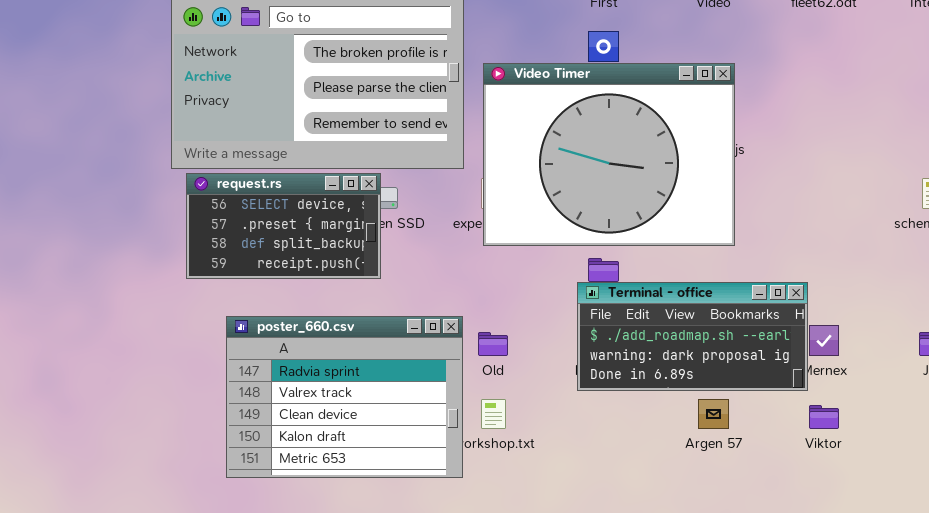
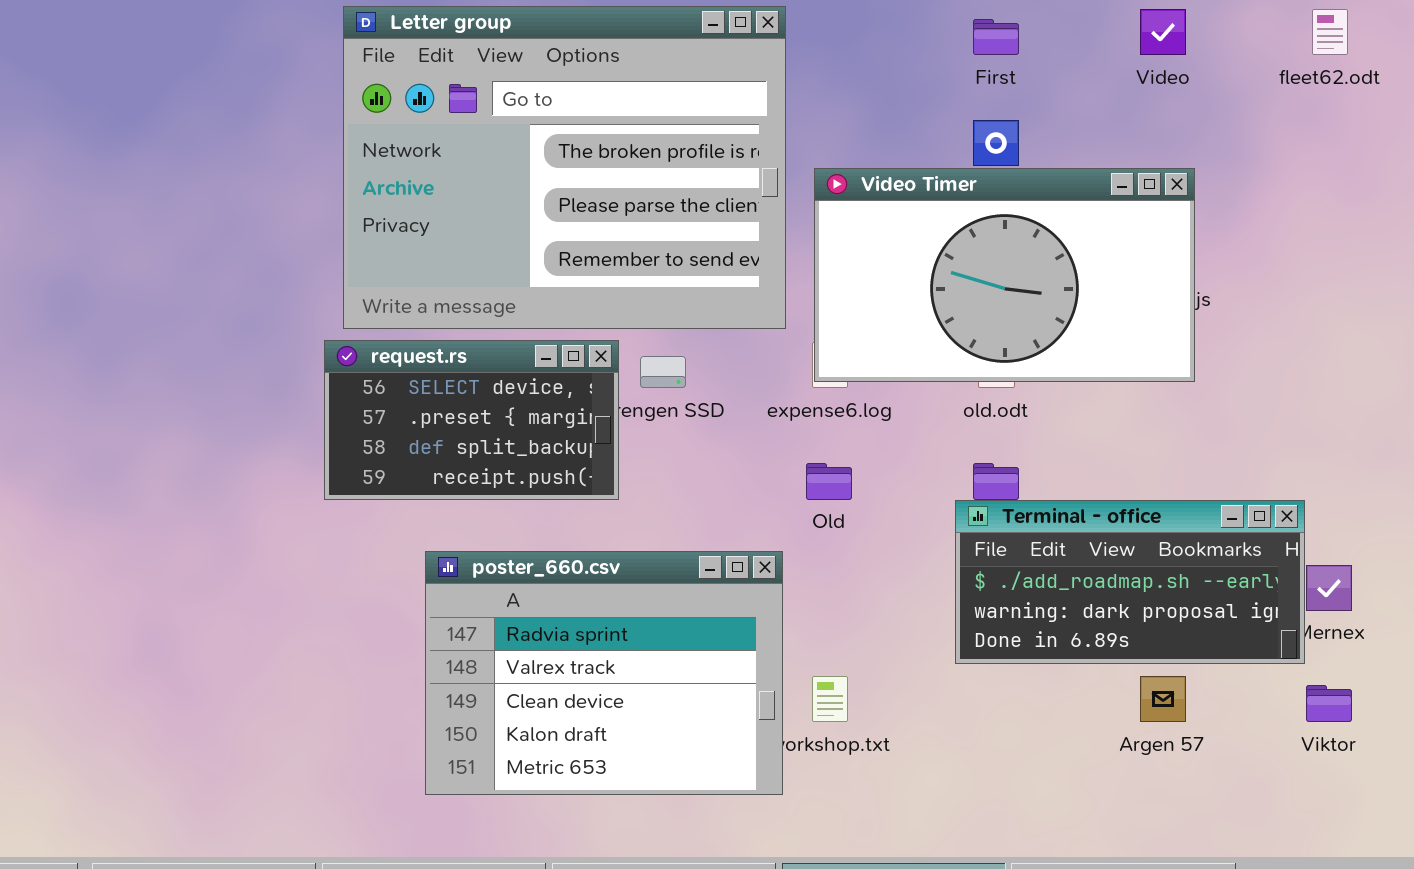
Video Timer: [483,63,735,246] -> [814,168,1195,382], resized
request.rs: [186,173,381,279] -> [324,340,619,500], moved
Old: [478,332,508,356] -> [806,463,852,500], moved

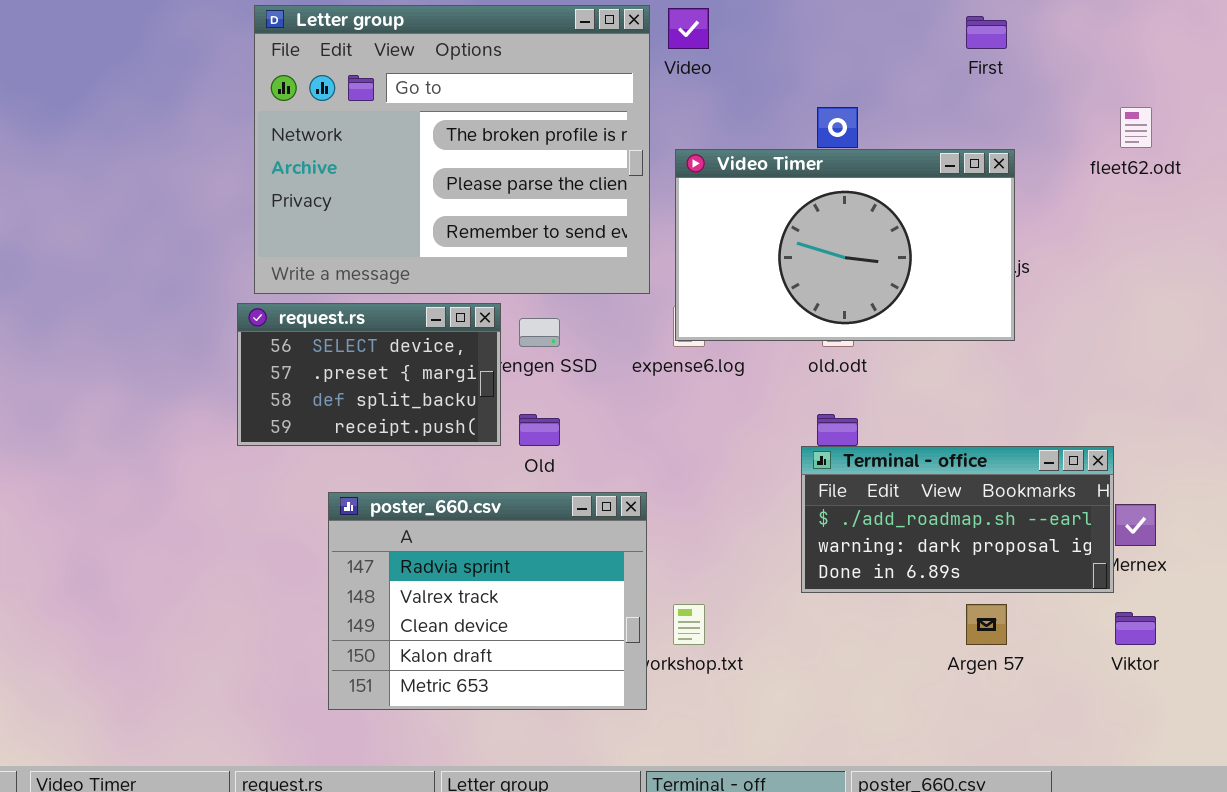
Video: [1140,9,1186,55] -> [668,8,709,49], moved
fleet62.odt: [1312,9,1348,55] -> [1120,107,1152,148], moved
First: [973,19,1019,55] -> [966,16,1007,49], moved
Old: [806,463,852,500] -> [519,414,560,446], moved

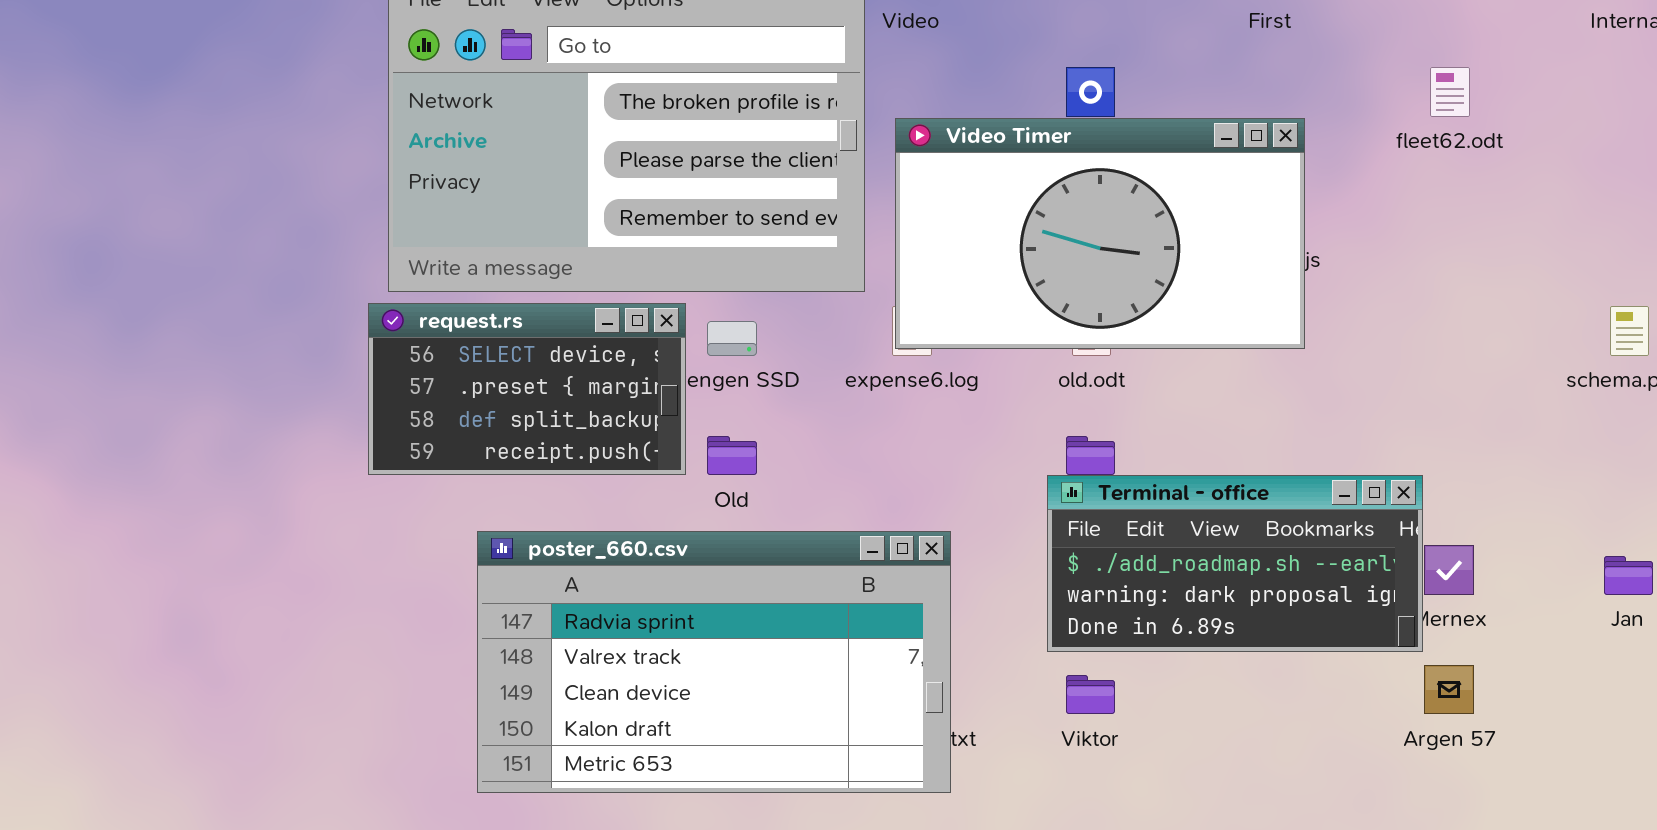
poster_660.csv: [328,492,647,710] -> [477,531,951,793], resized
Argen 57: [966,604,1007,645] -> [1424,665,1474,714], moved
Viktor: [1115,612,1156,645] -> [1066,675,1115,714], moved

